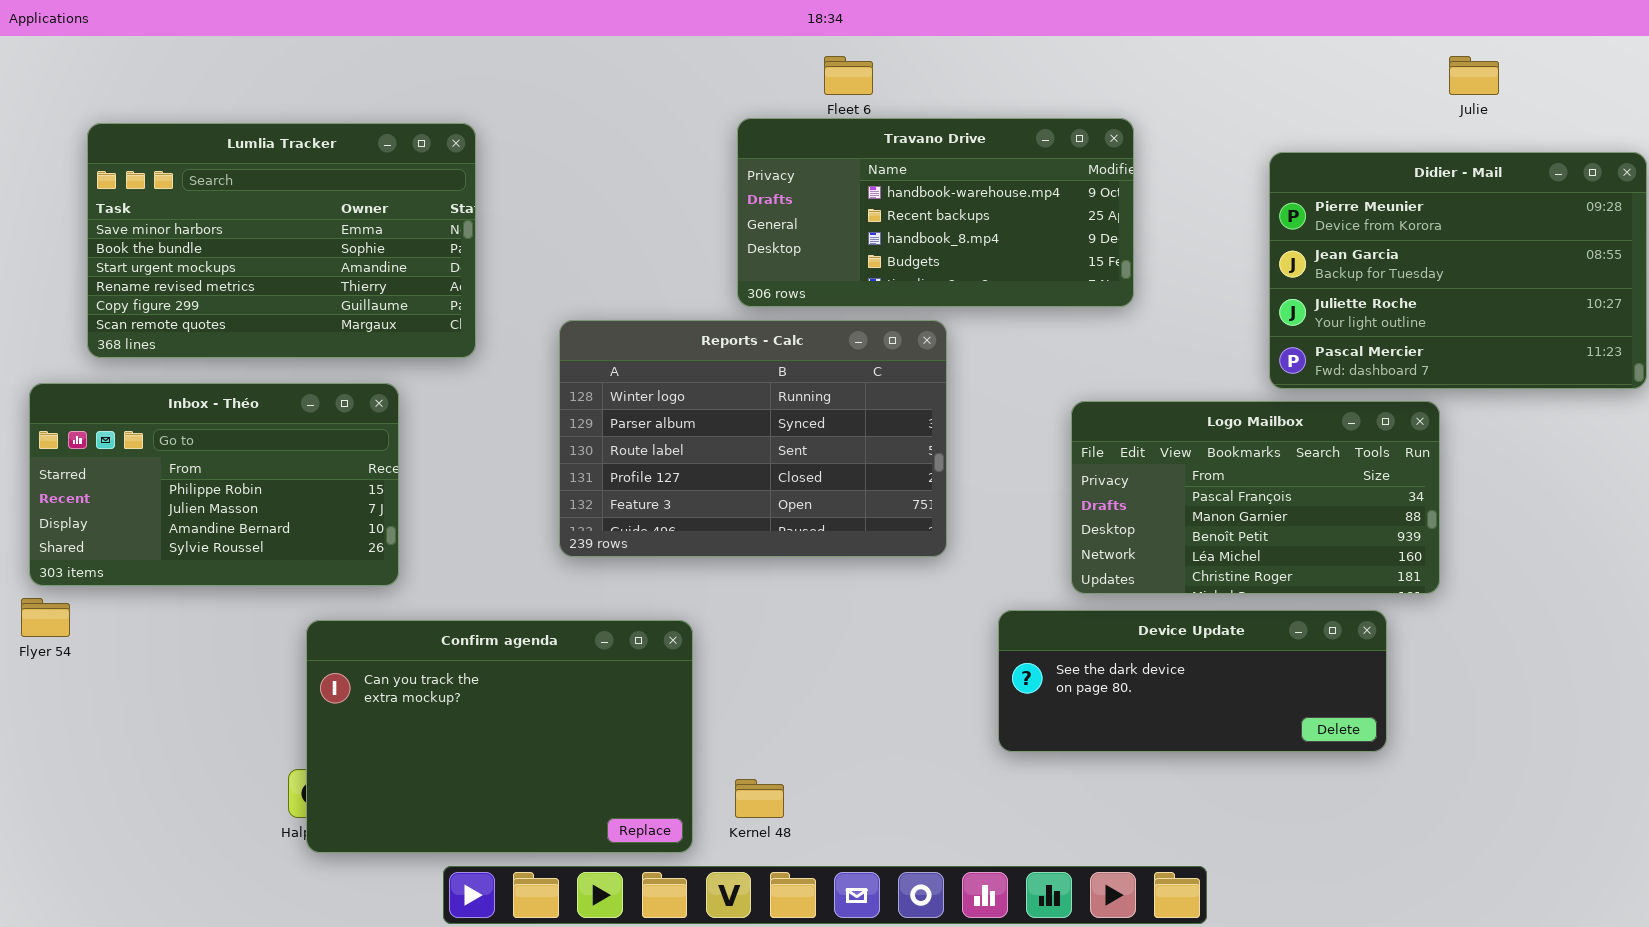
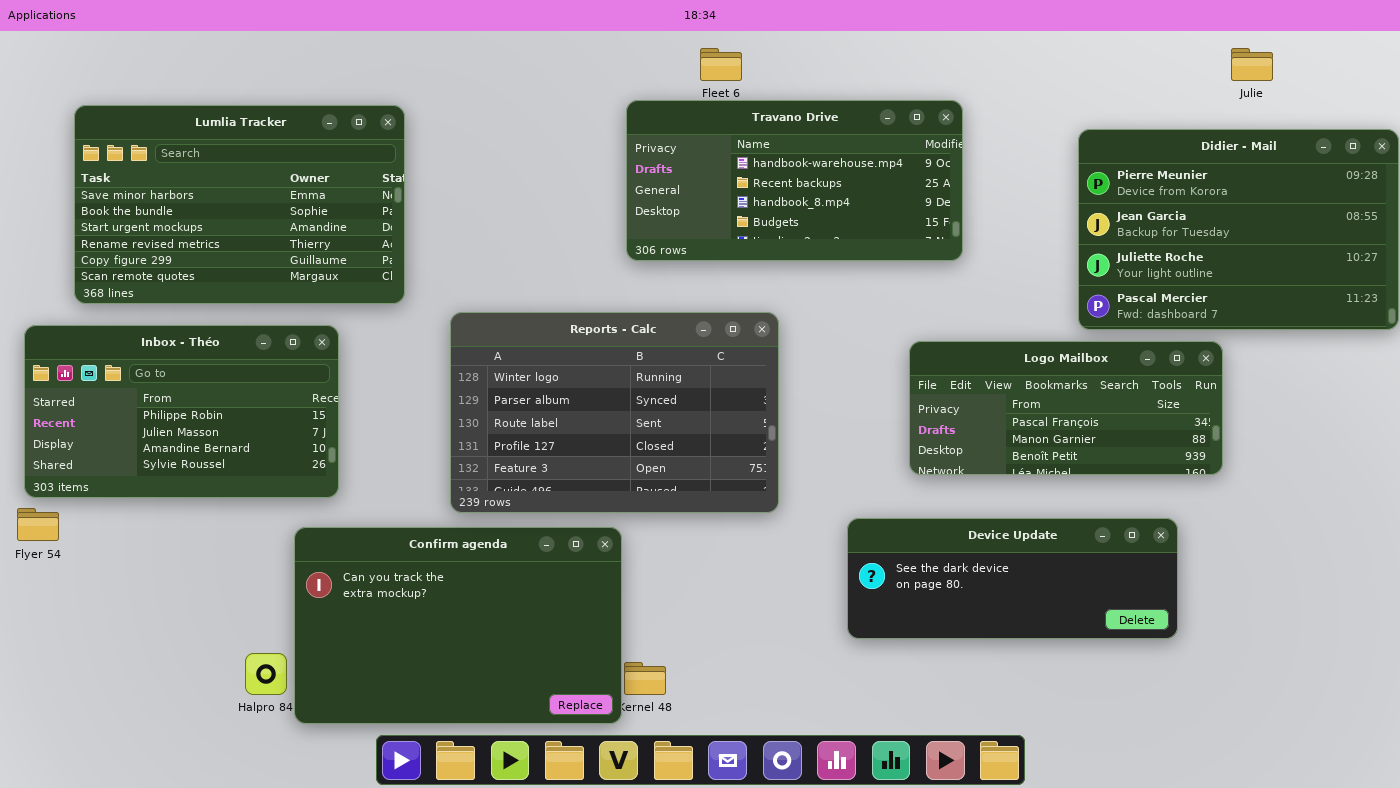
Reports - Calc: [559,320,947,557] -> [450,312,779,513], moved
Logo Mailbox: [1071,401,1440,594] -> [909,341,1223,475], resized
Confirm agenda: [306,620,693,853] -> [294,527,622,724], moved

